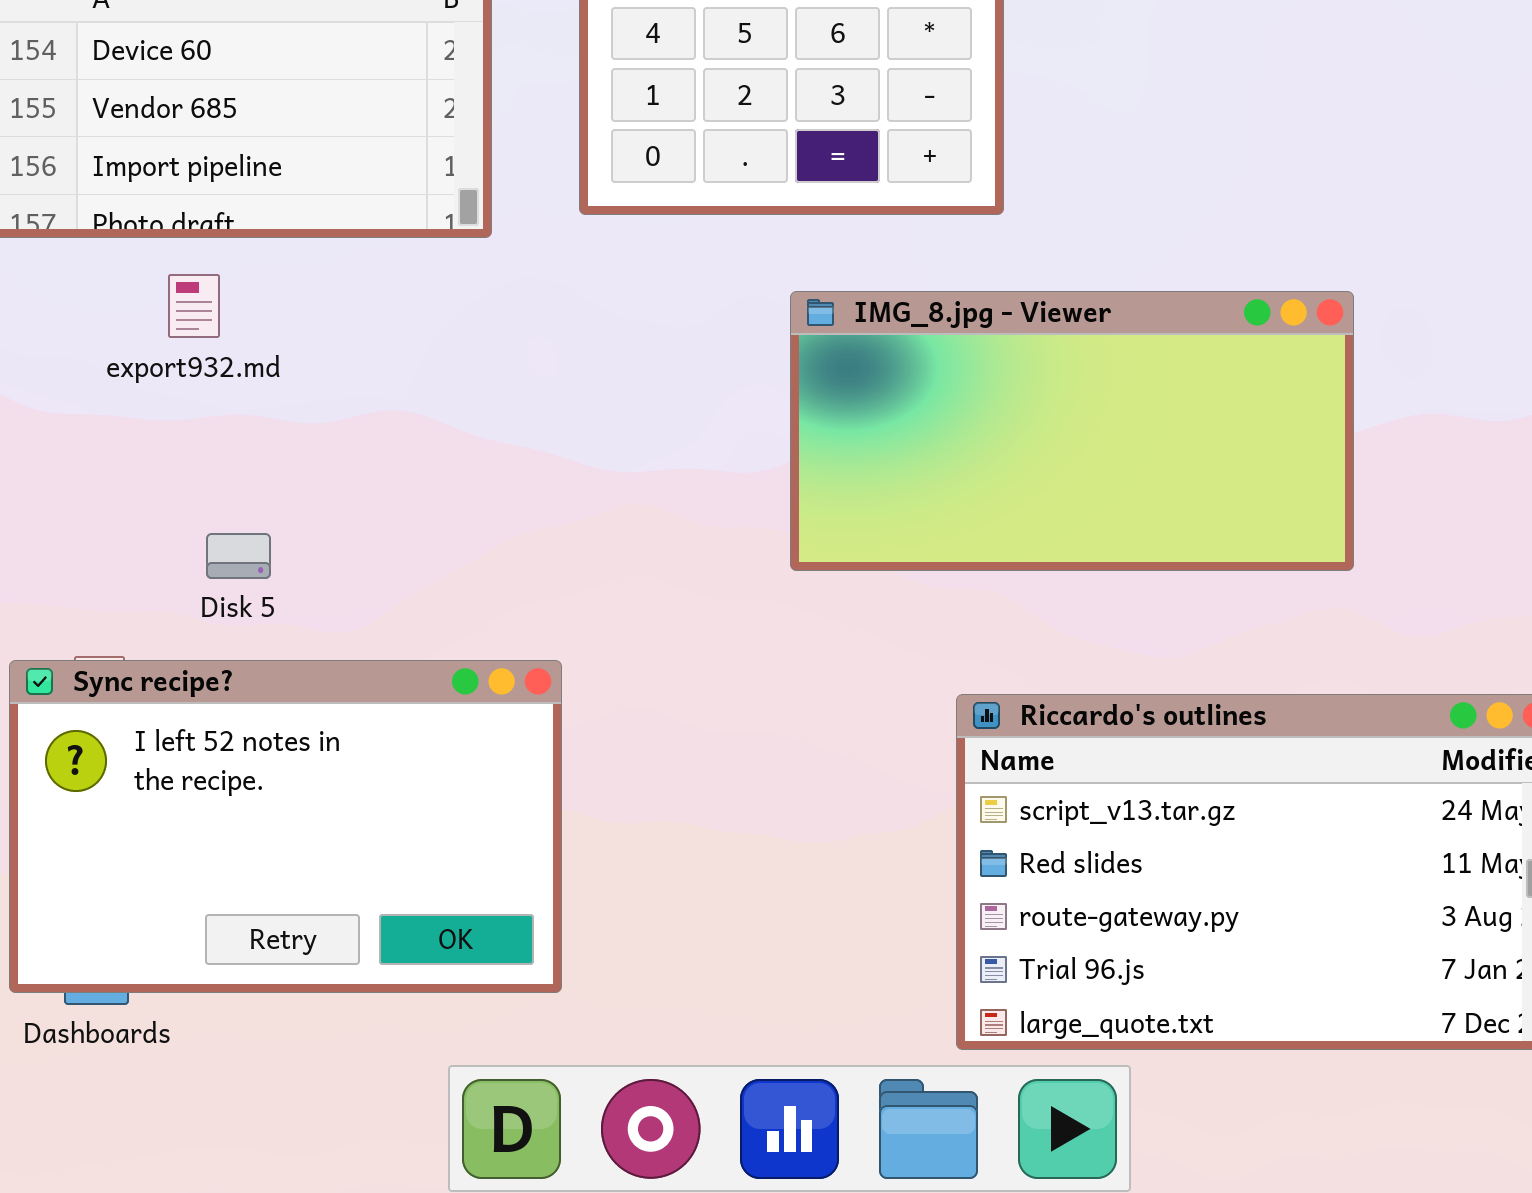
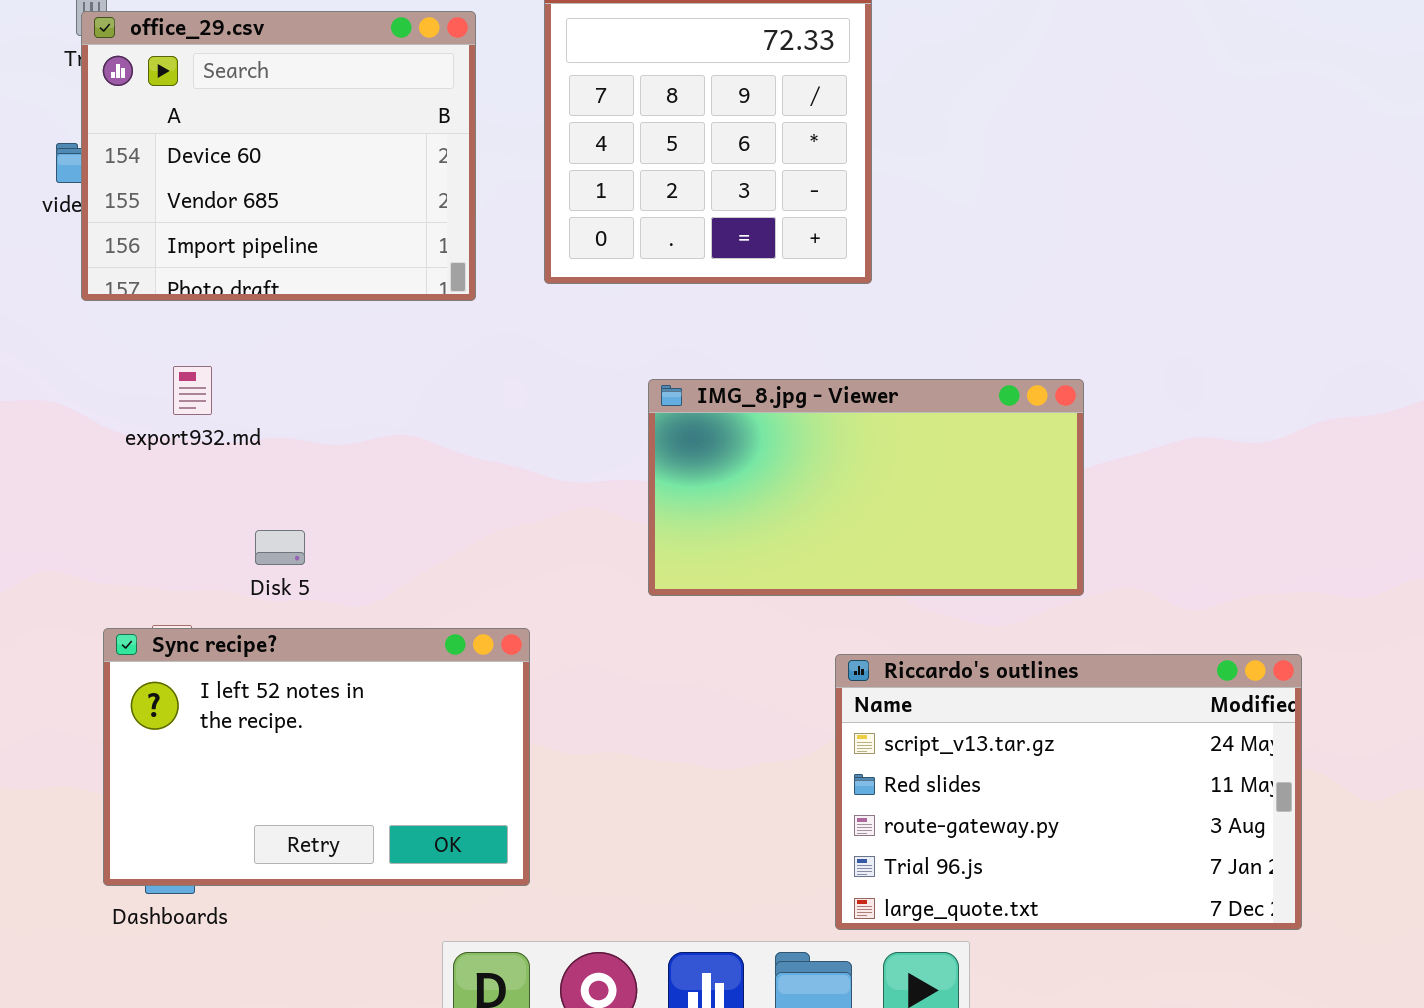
export932.md: [168,274,220,338] -> [173,366,212,415], moved
IMG_8.jpg - Viewer: [790,291,1354,571] -> [648,379,1084,596], moved

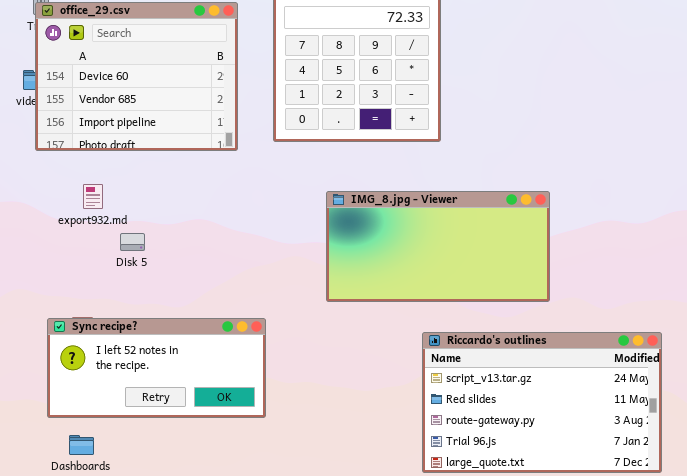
Disk 5: [255,530,305,565] -> [120,233,145,251], moved
Sync recipe?: [103,628,530,886] -> [47,318,266,418], resized

